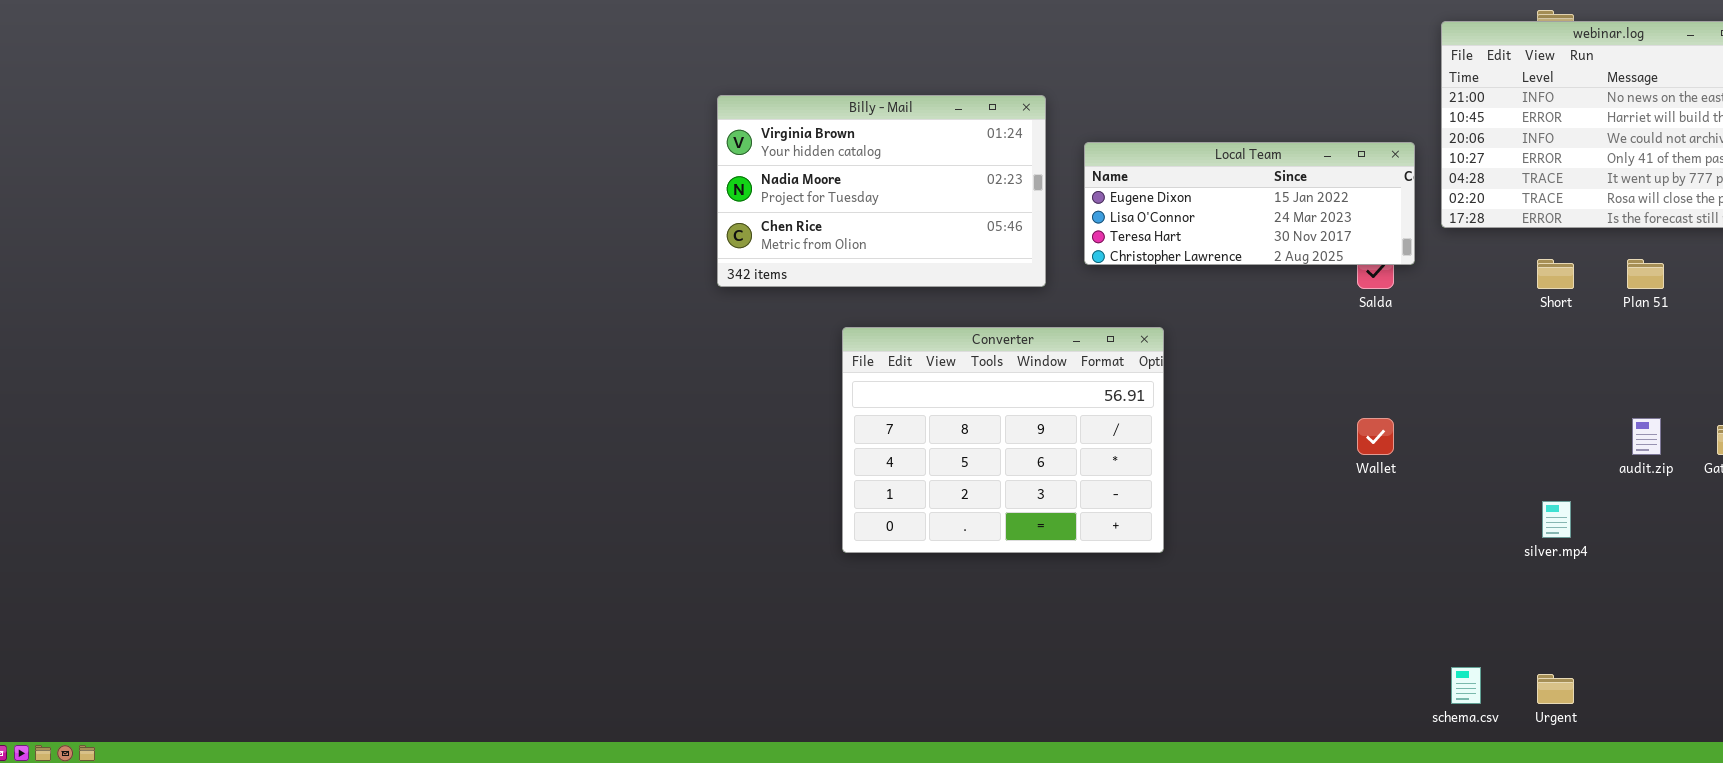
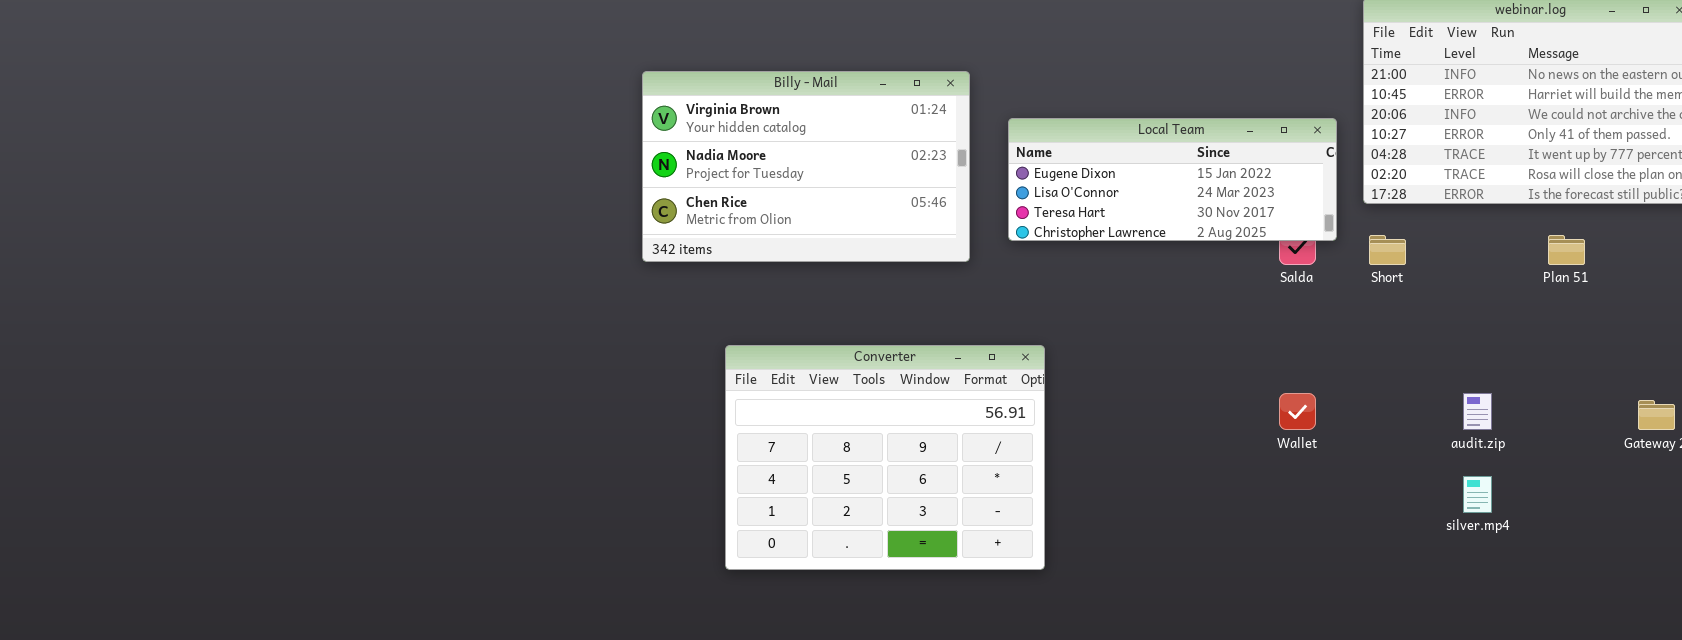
Short: [1537,259,1574,289] -> [1369,235,1406,265], moved
Converter: [842,327,1164,553] -> [725,345,1045,570], moved
audit.zip: [1632,418,1661,455] -> [1463,393,1492,430], moved

